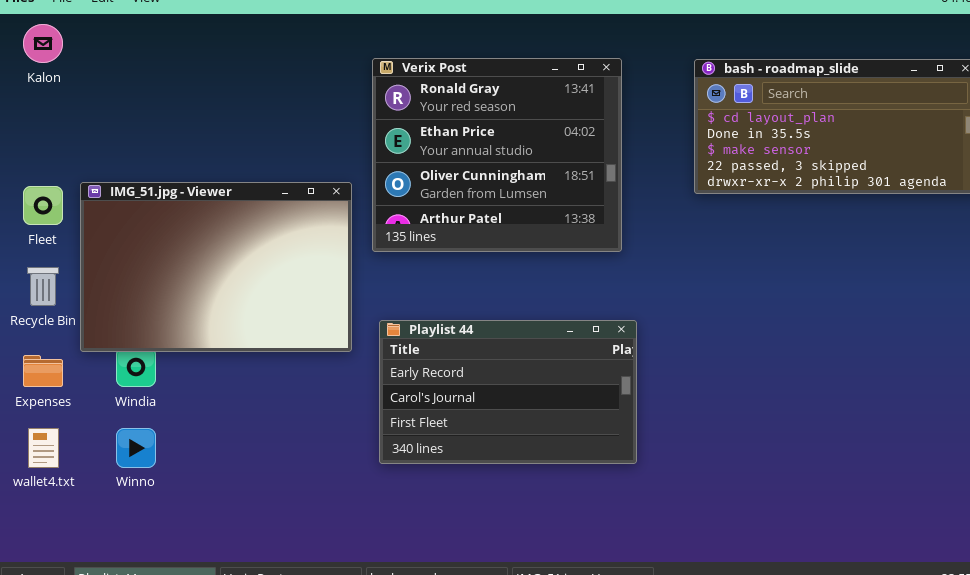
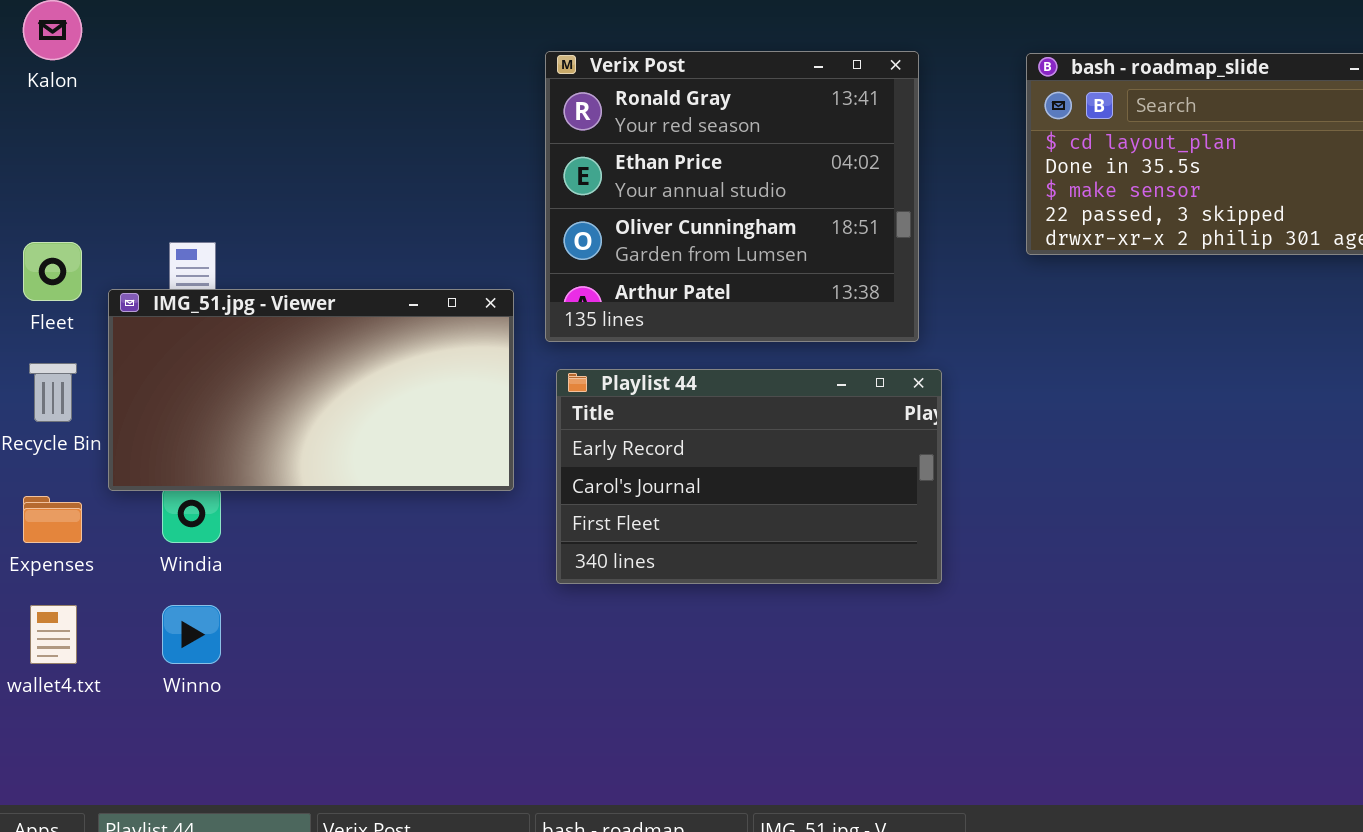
IMG_51.jpg - Viewer: [80,182,352,352] -> [108,289,514,491], resized
Playlist 44: [379,320,637,464] -> [556,369,942,584], moved

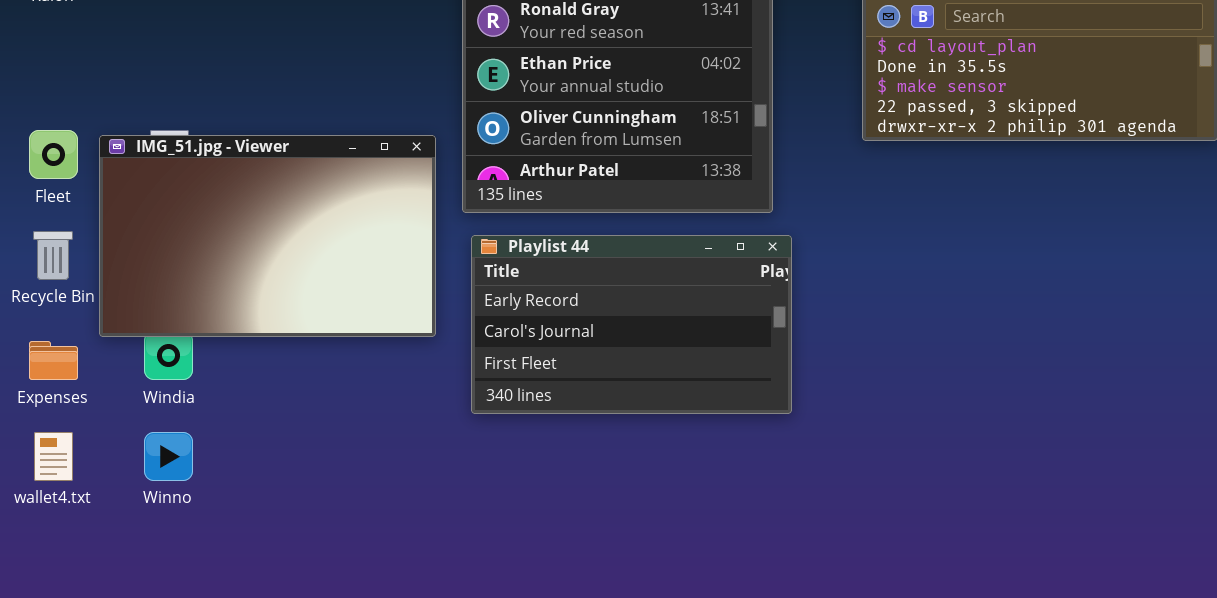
IMG_51.jpg - Viewer: [108,289,514,491] -> [99,135,436,337], resized

